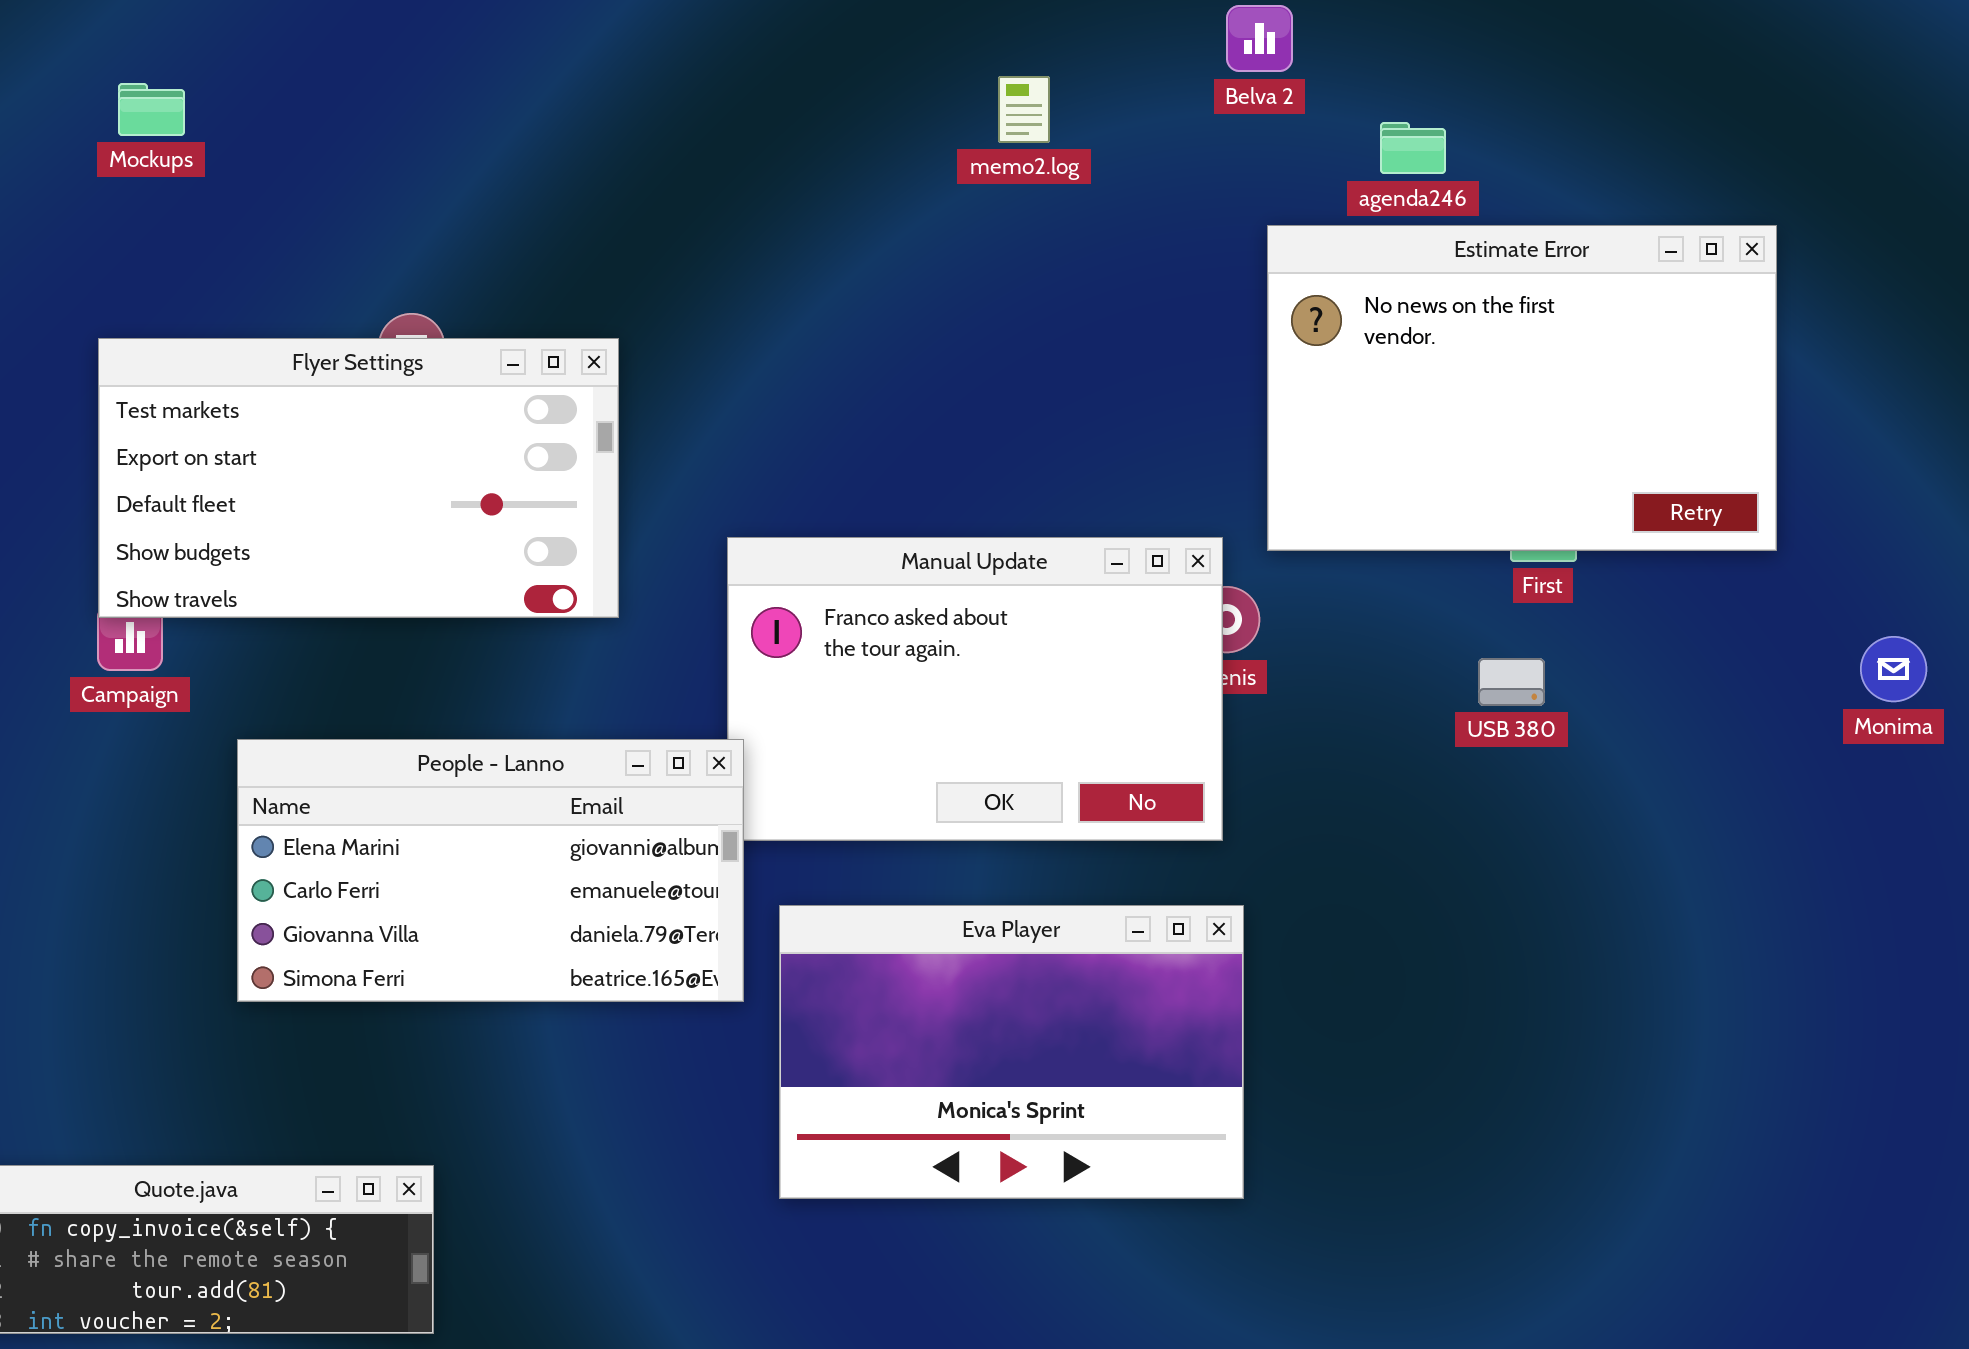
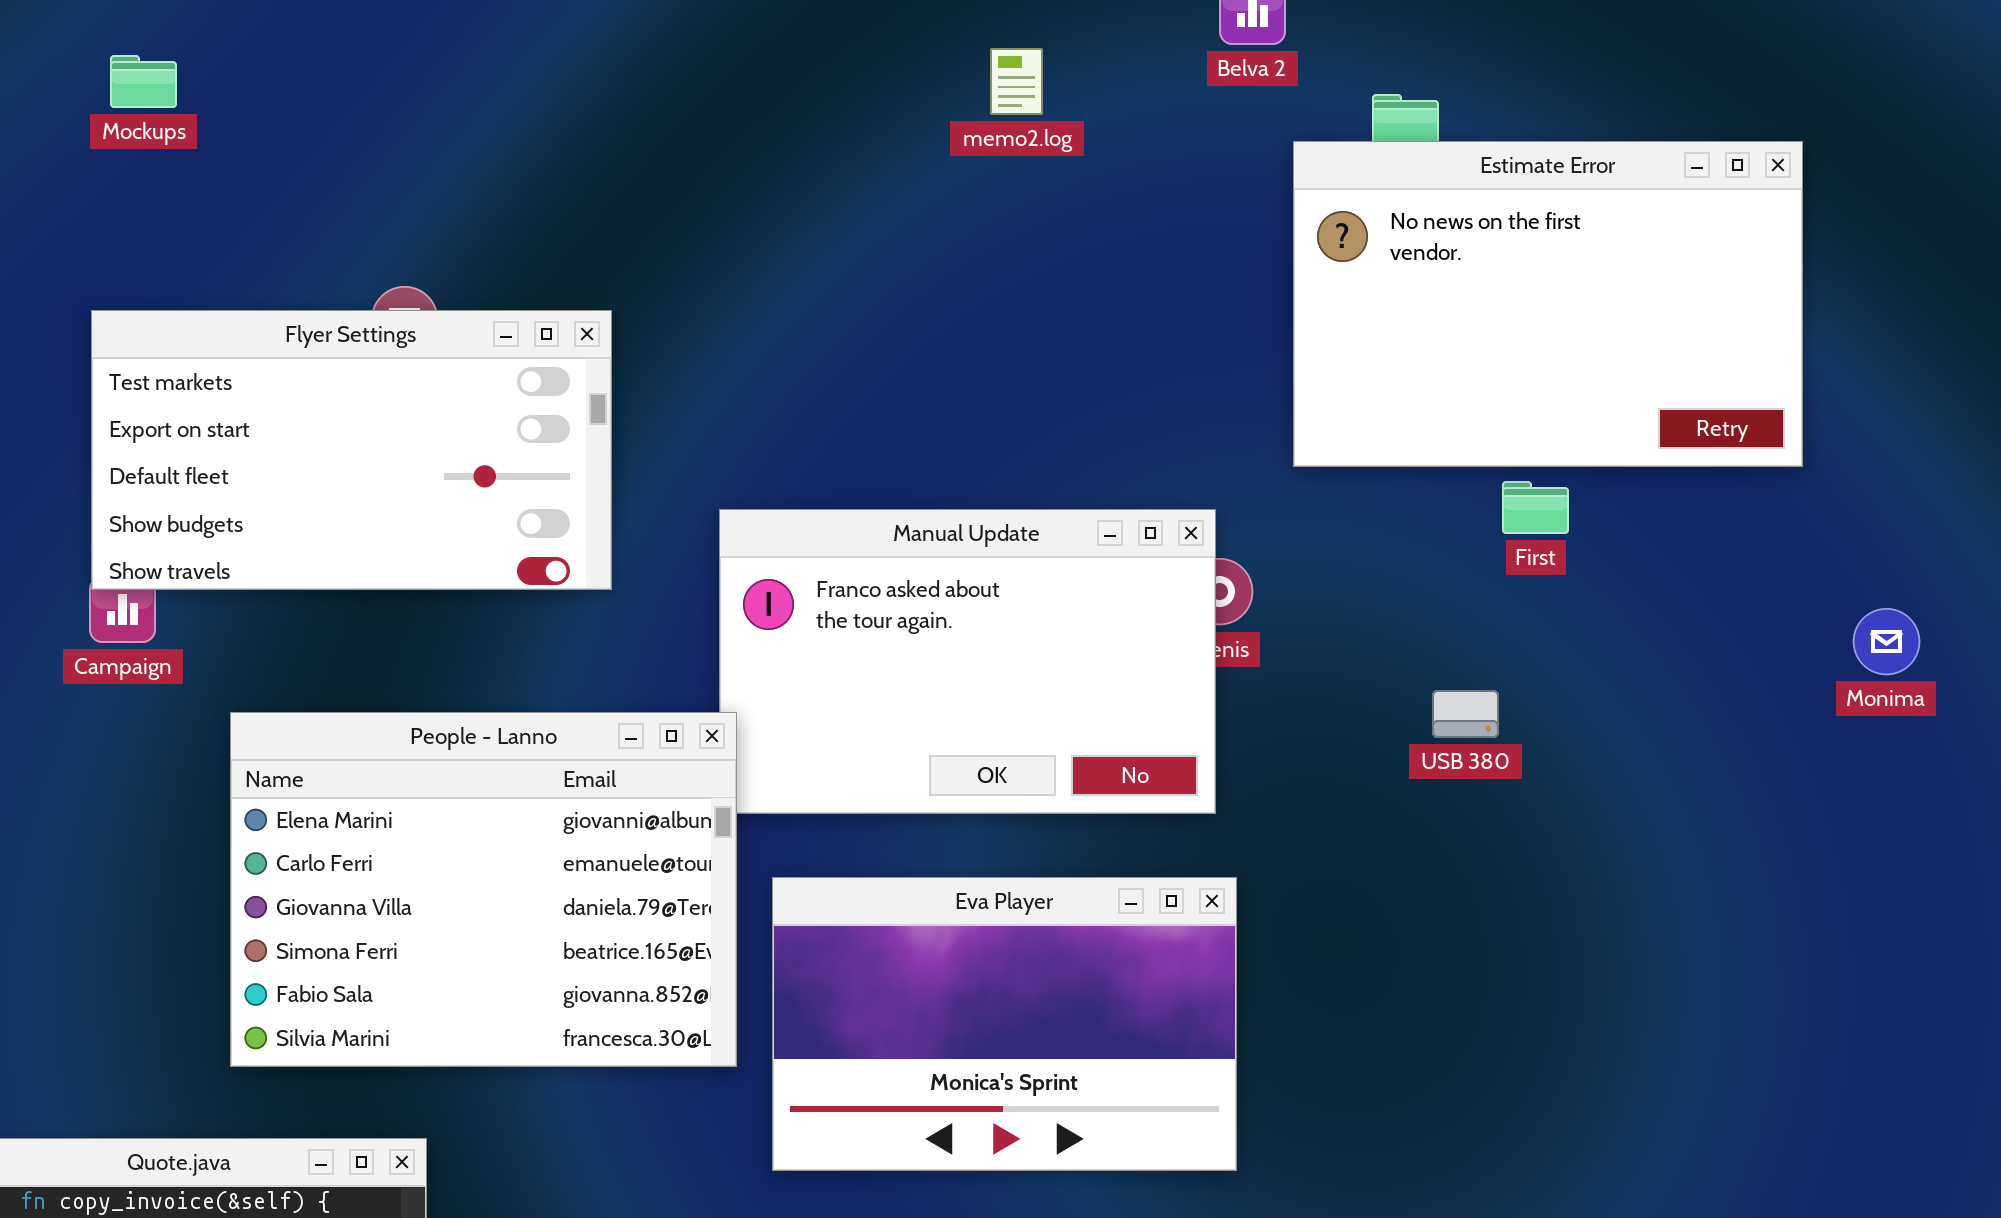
Estimate Error: [1267,225,1777,551] -> [1293,141,1803,467], moved
USB 380: [1478,658,1545,706] -> [1432,690,1499,738], moved
People - Lanno: [237,739,744,1002] -> [230,712,737,1067], resized

